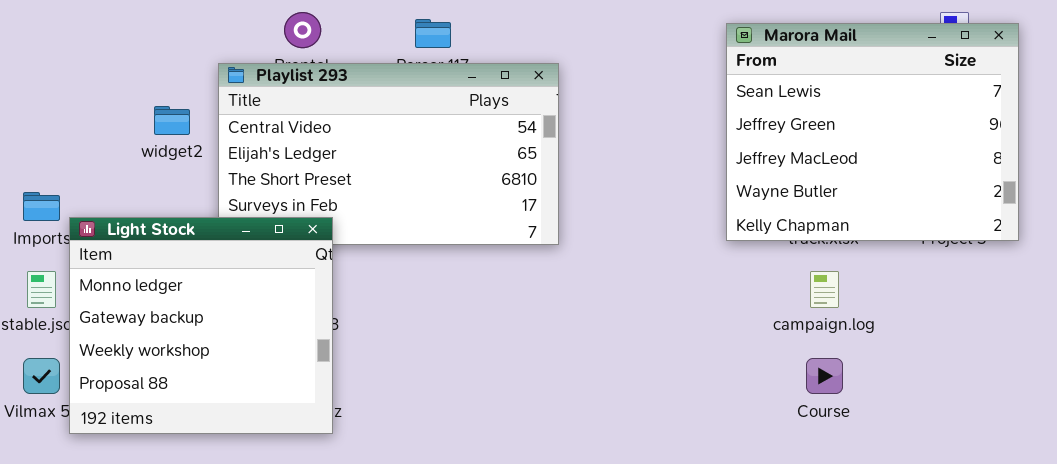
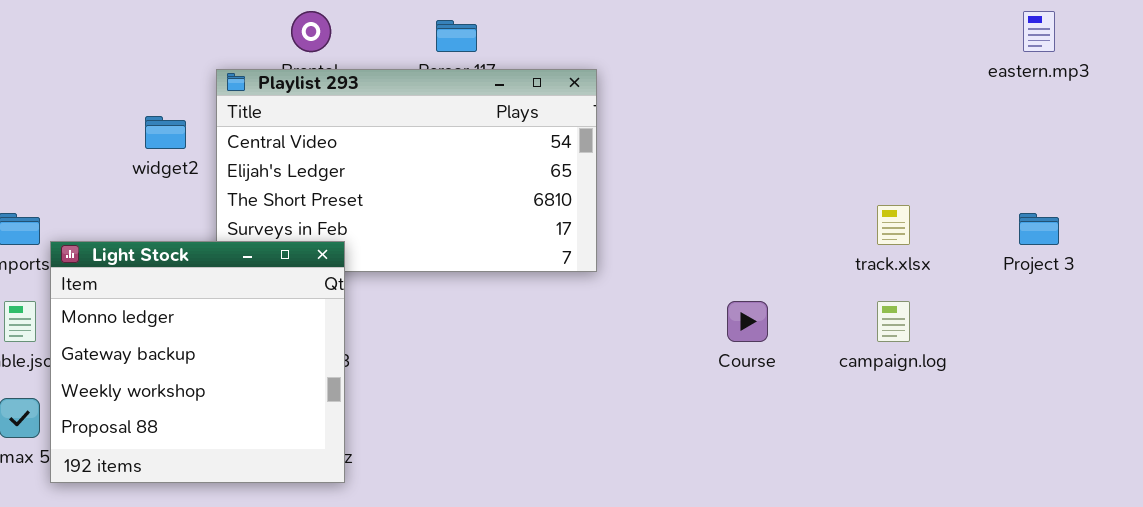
Marora Mail: [726,23,1019,241] -> none, closed
Course: [806,358,843,394] -> [727,301,768,342], moved

